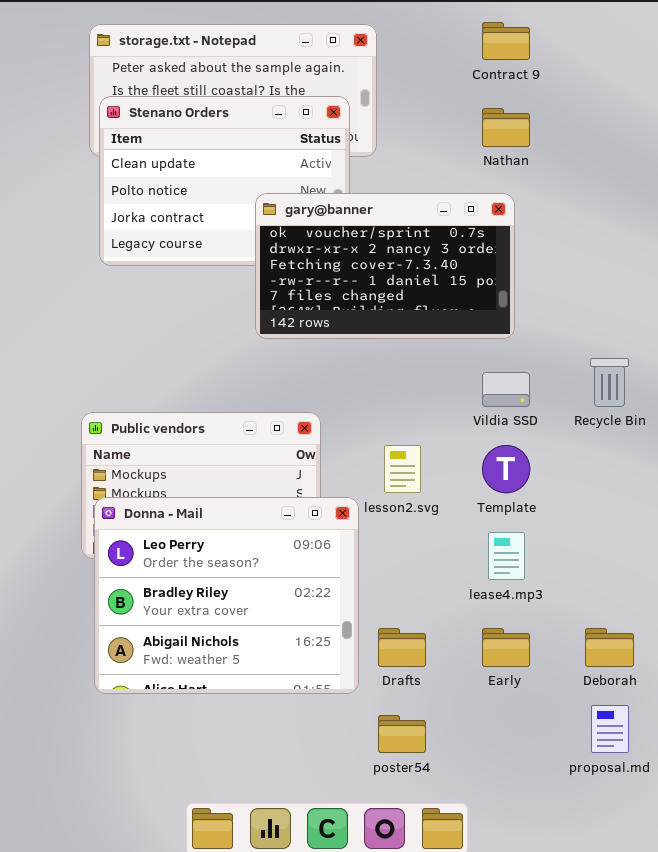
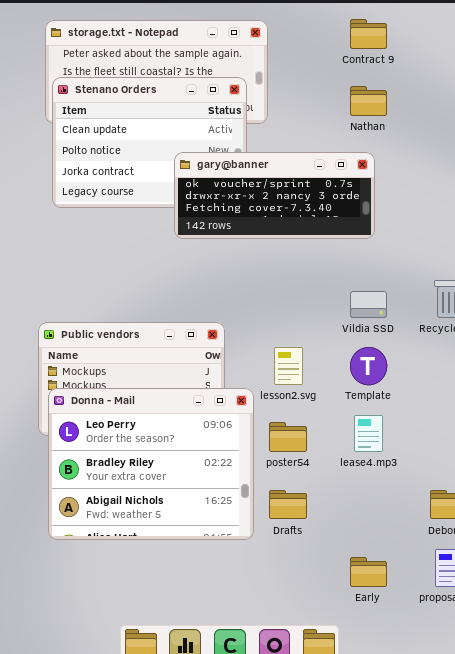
gary@banner: [255,193,515,339] -> [174,152,375,239], resized
Early: [482,628,530,667] -> [350,557,387,587], moved
poster54: [378,715,426,753] -> [269,422,307,452], moved

